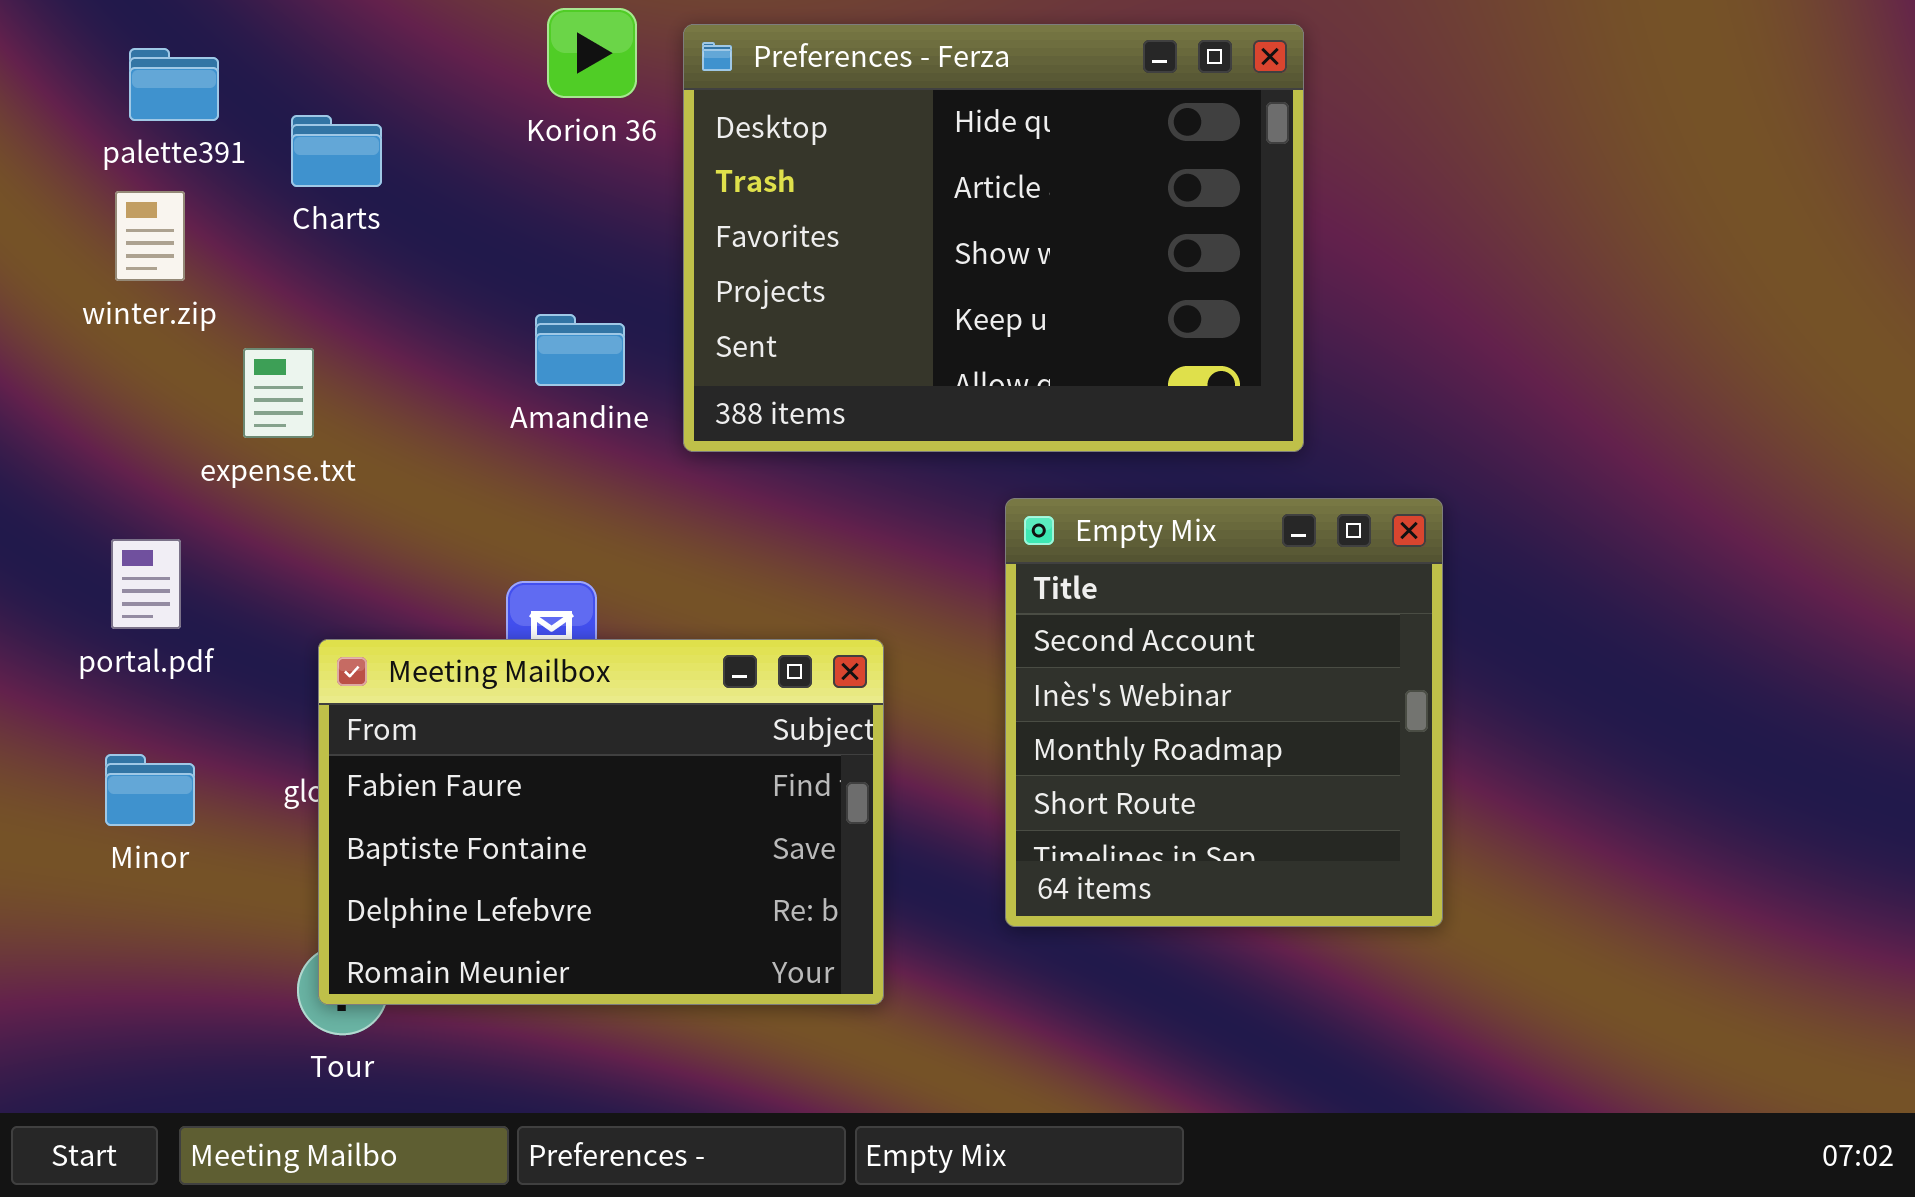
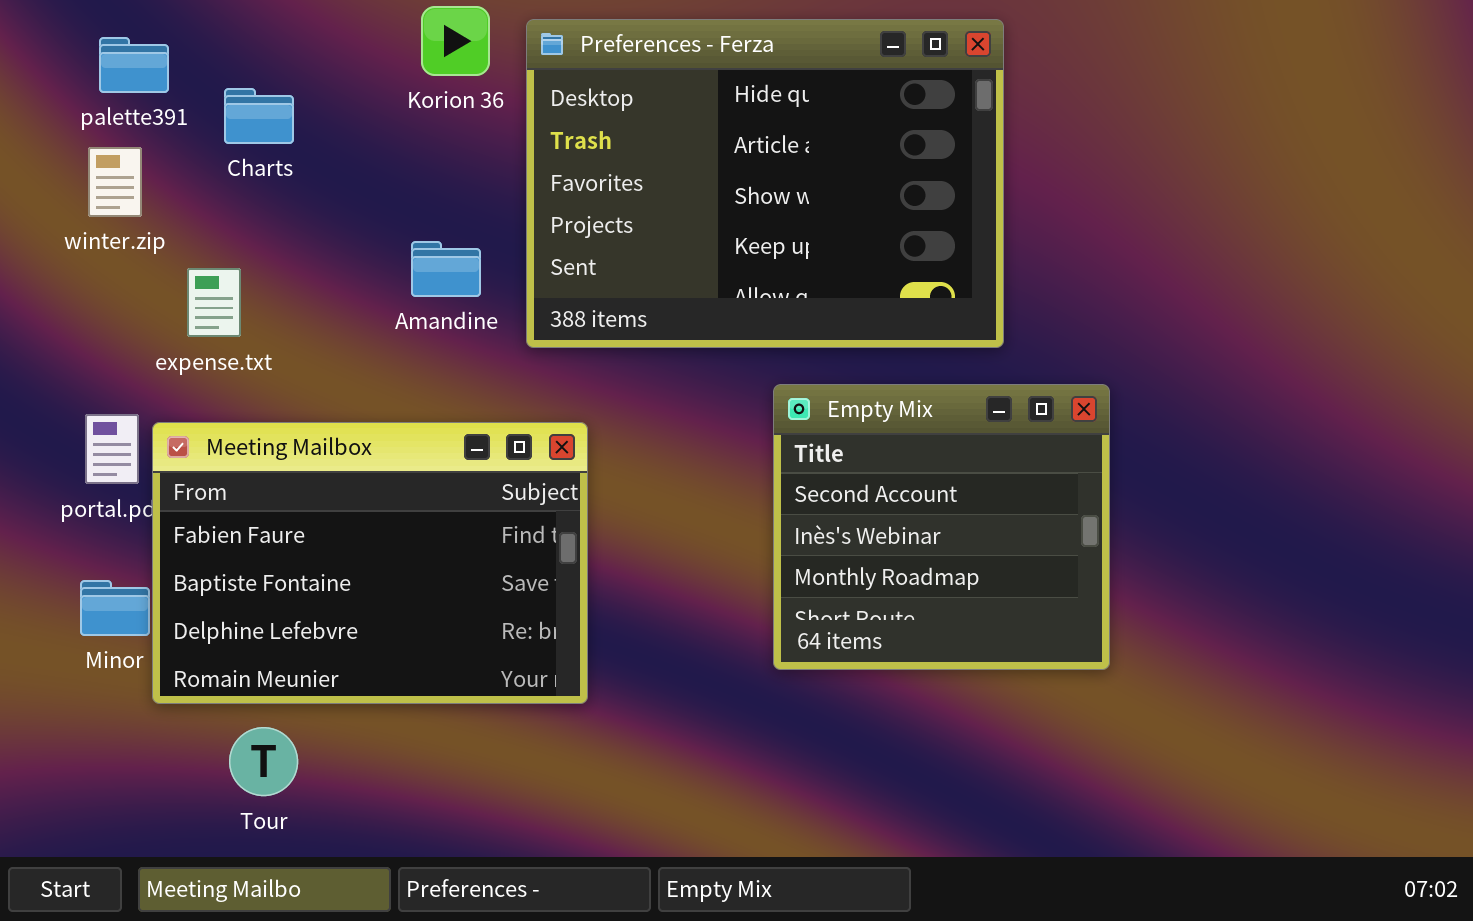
Empty Mix: [1005,498,1443,927] -> [773,384,1110,670], resized
Meeting Mailbox: [318,639,884,1005] -> [152,422,588,704], moved

